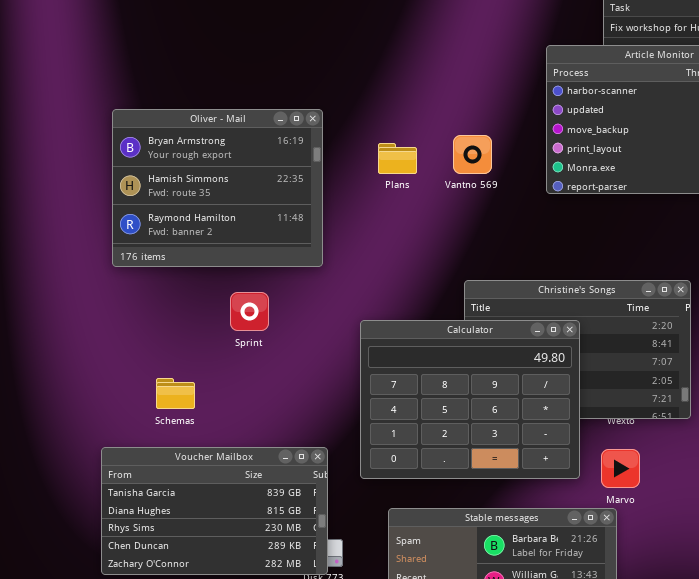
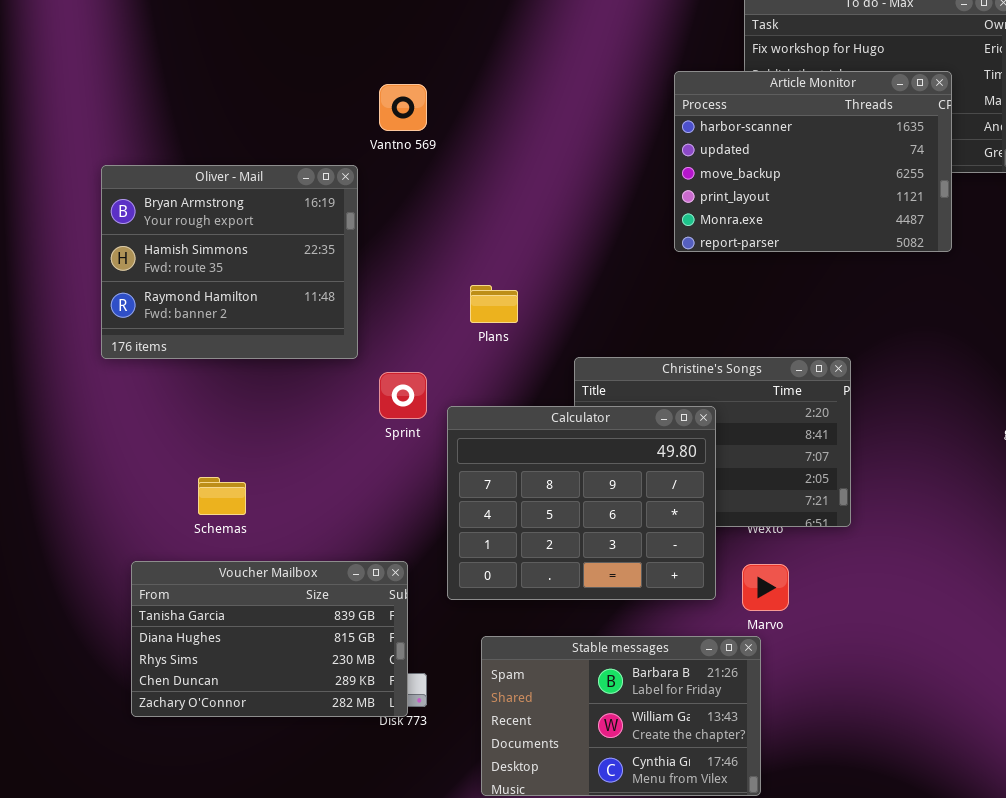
Oliver - Mail: [112,109,323,267] -> [101,165,358,359], moved
Vantno 569: [453,135,492,174] -> [379,84,427,131], moved
Plans: [378,143,417,174] -> [470,285,518,323], moved
Sprint: [230,292,269,331] -> [379,372,427,419], moved

